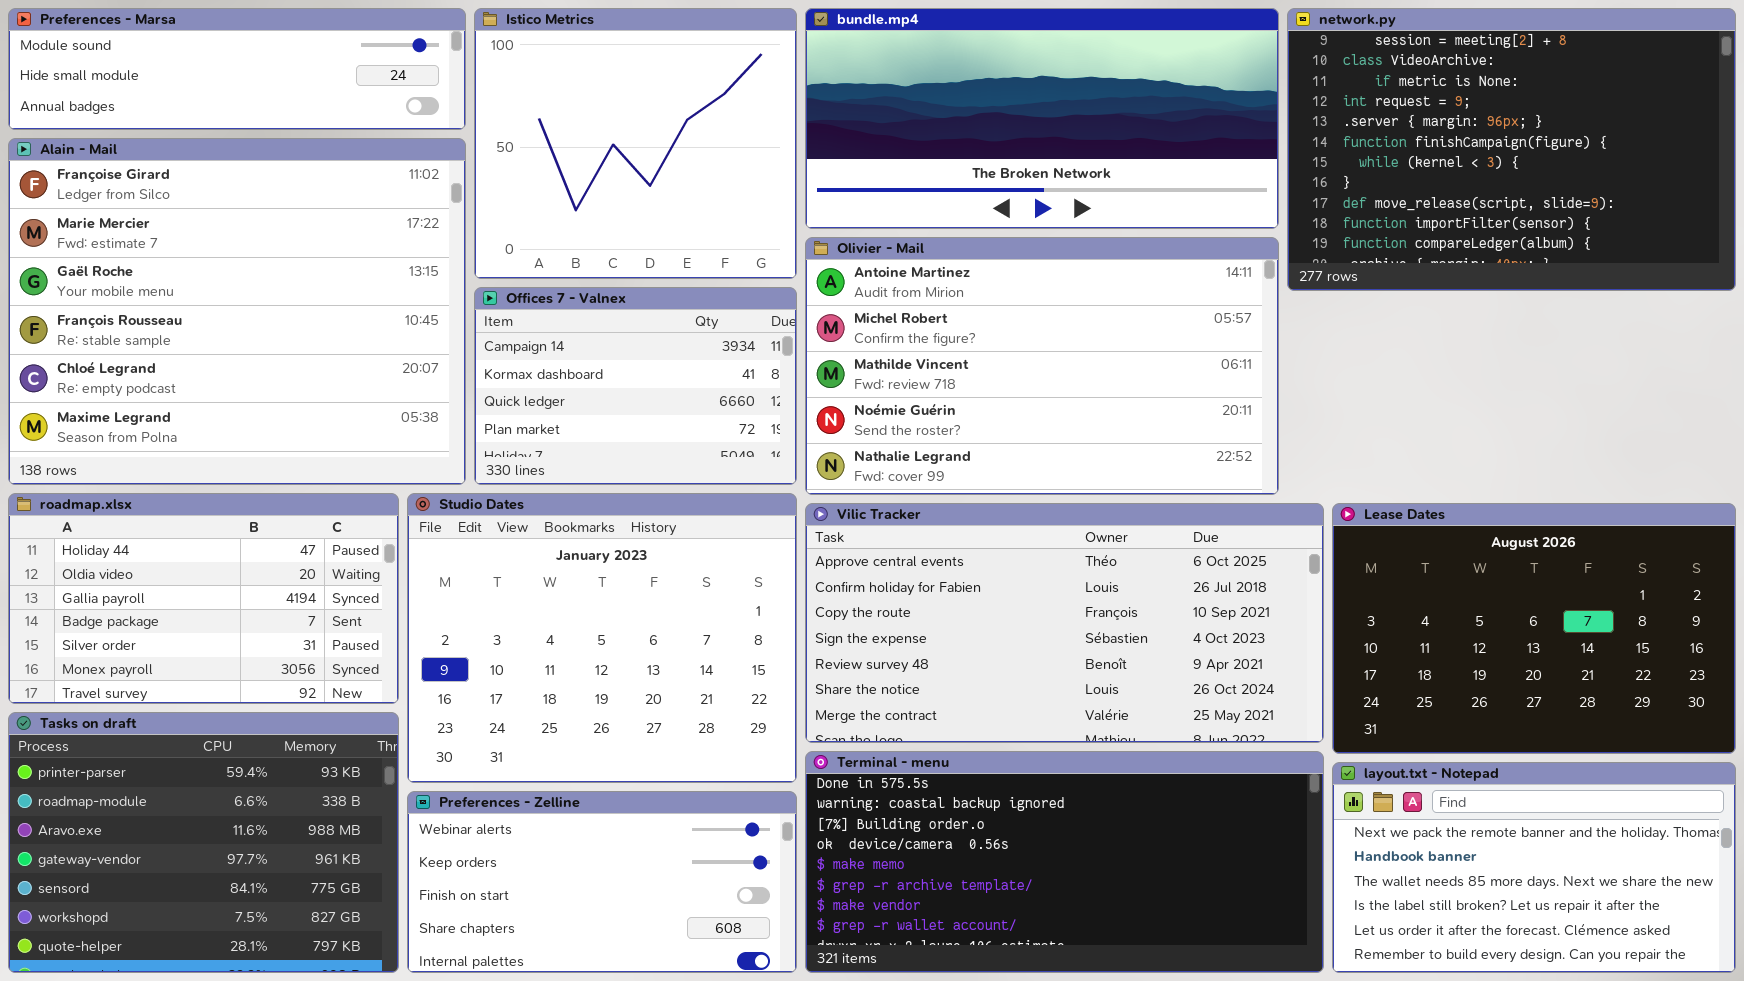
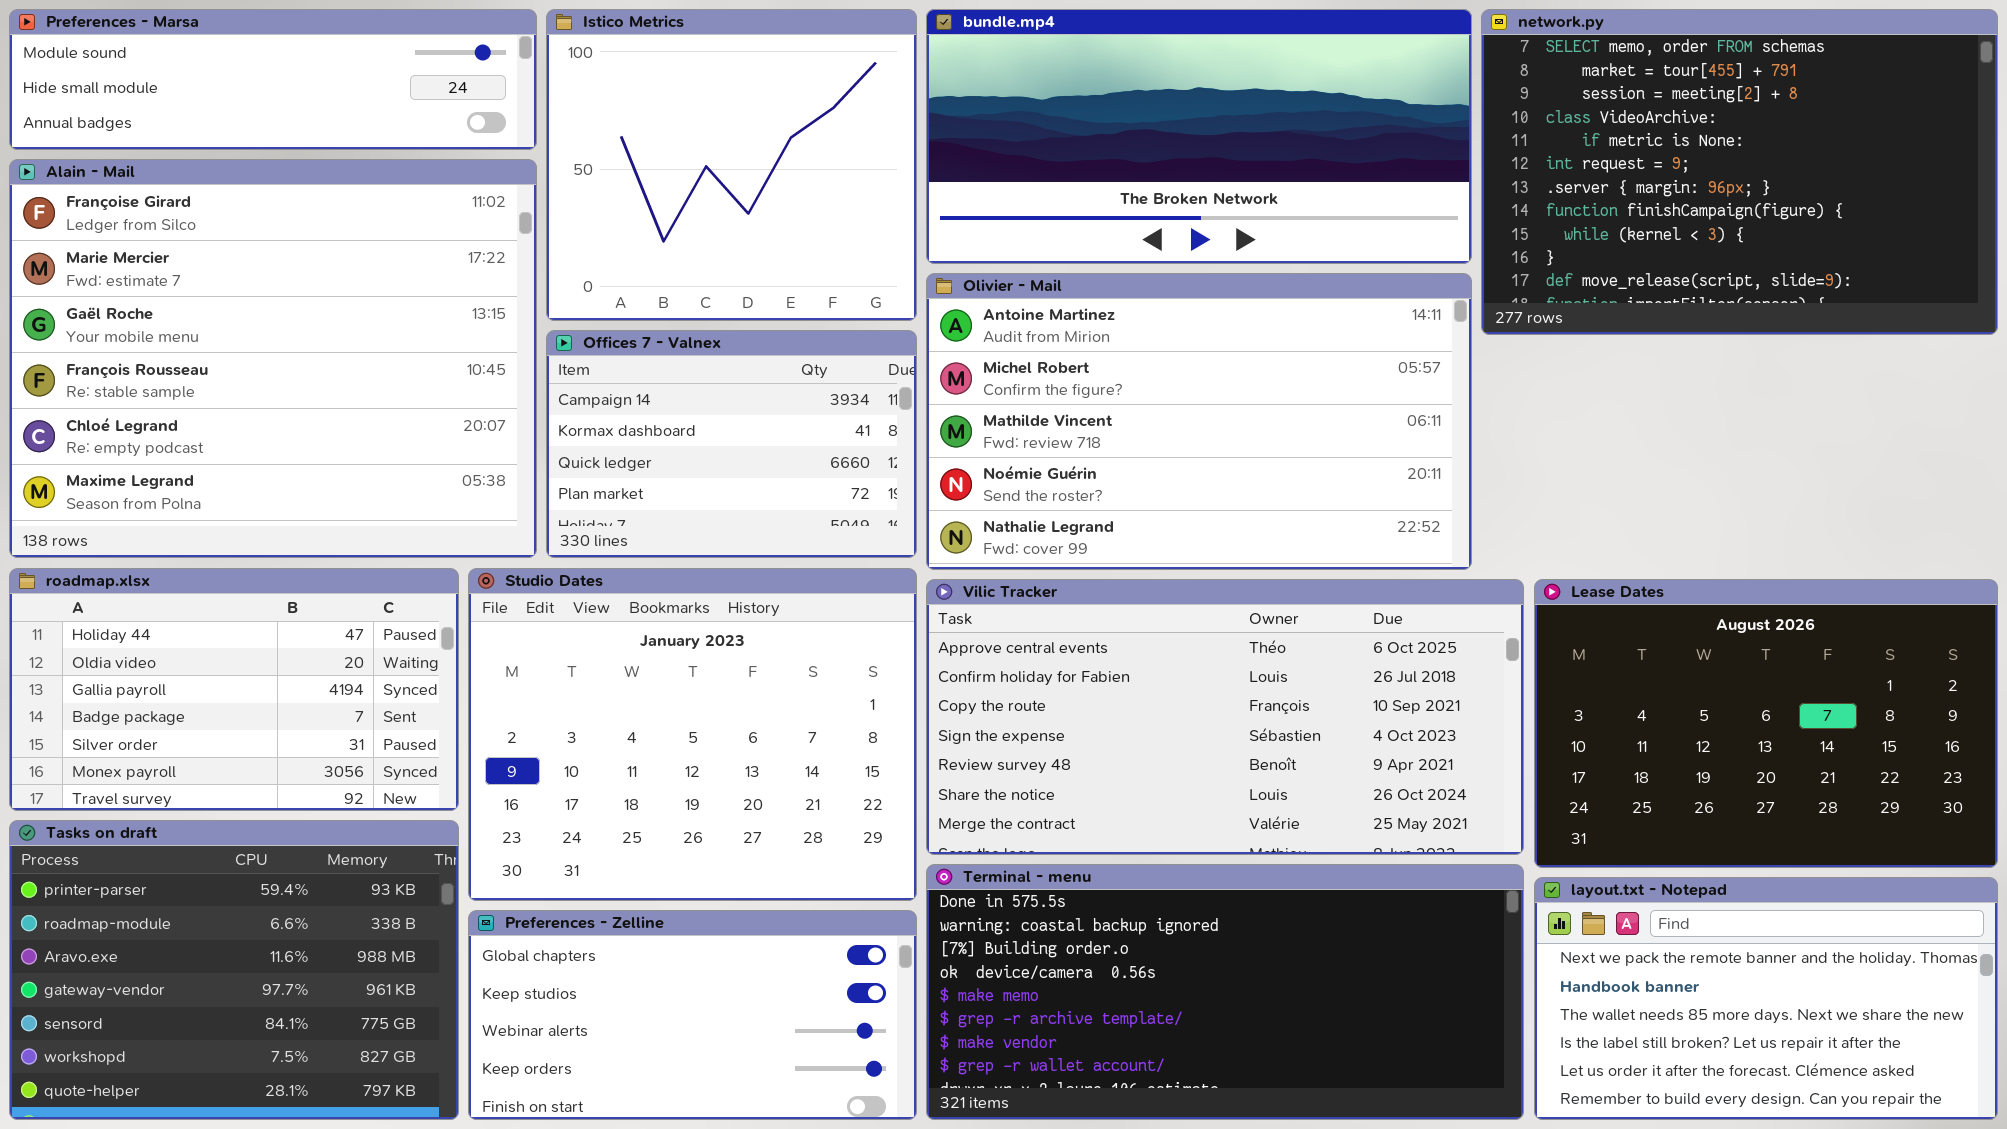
network.py: [1287,8,1736,291] -> [1481,9,1998,335], scrolled up 2 rows
Preferences - Zelline: [407,791,797,973] -> [468,910,917,1120], scrolled up 2 rows

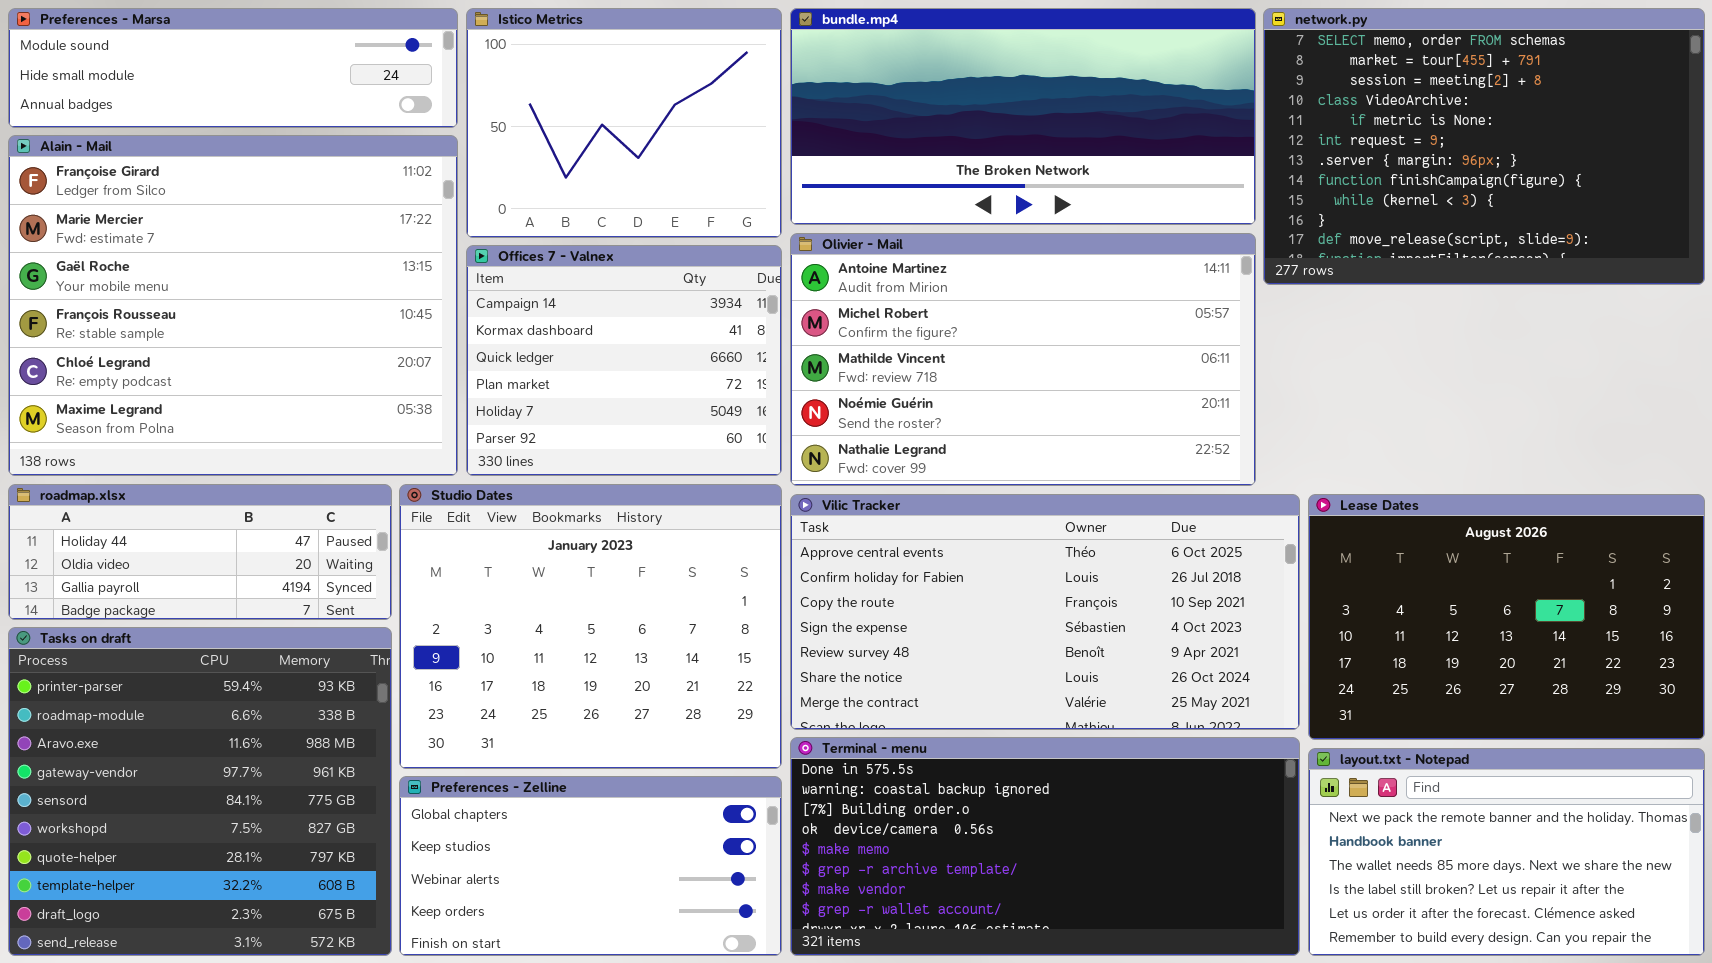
Istico Metrics: [546,9,917,321] -> [466,8,782,238], resized
Offices 7 - Valnex: [546,330,917,558] -> [466,245,782,476], resized
roadmap.xlsx: [9,568,459,811] -> [8,484,392,620], resized
Tasks on draft: [9,820,459,1120] -> [8,627,392,956], resized

